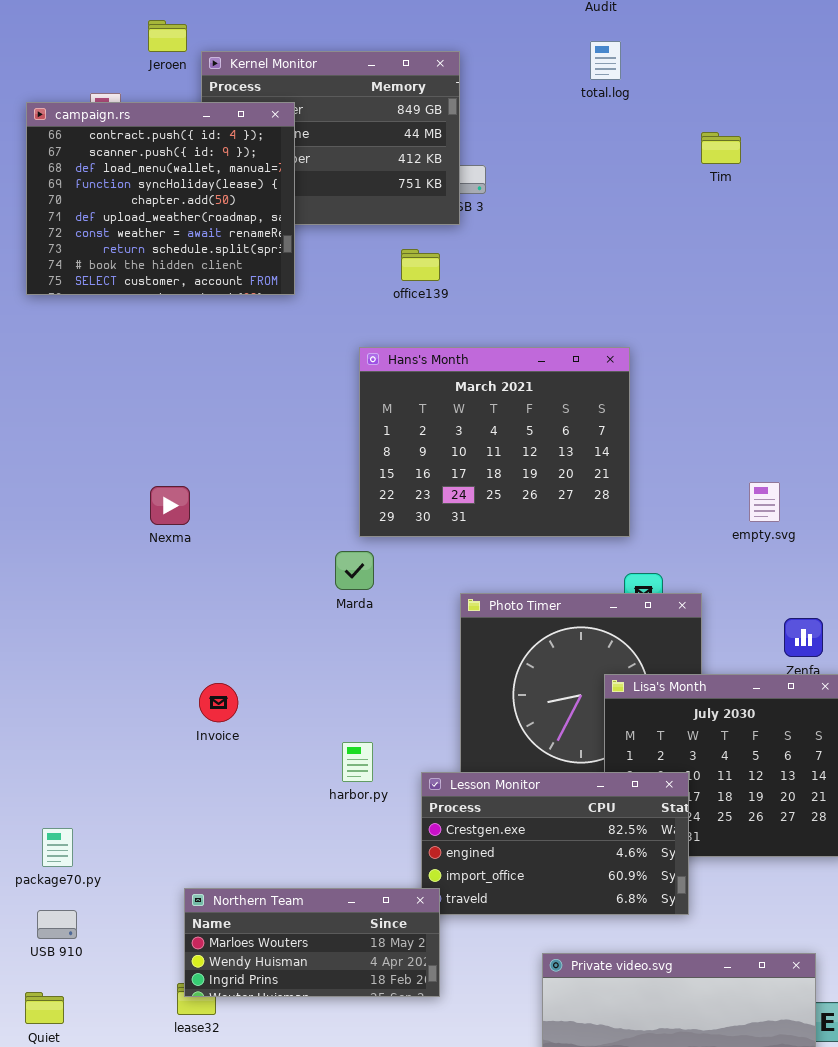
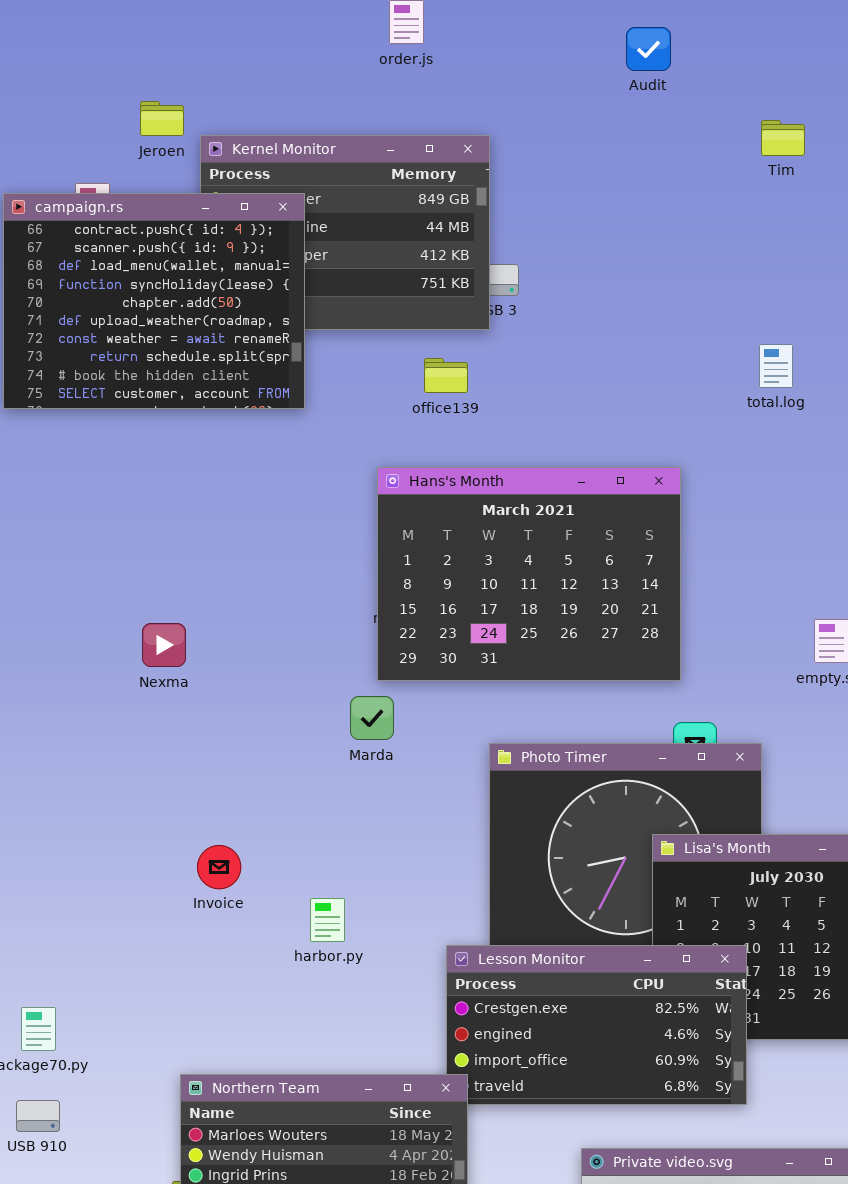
total.log: [590,41,621,80] -> [759,344,793,388], moved
Tim: [701,132,741,164] -> [761,120,805,156], moved
harbor.py: [342,742,373,782] -> [310,898,345,942], moved

